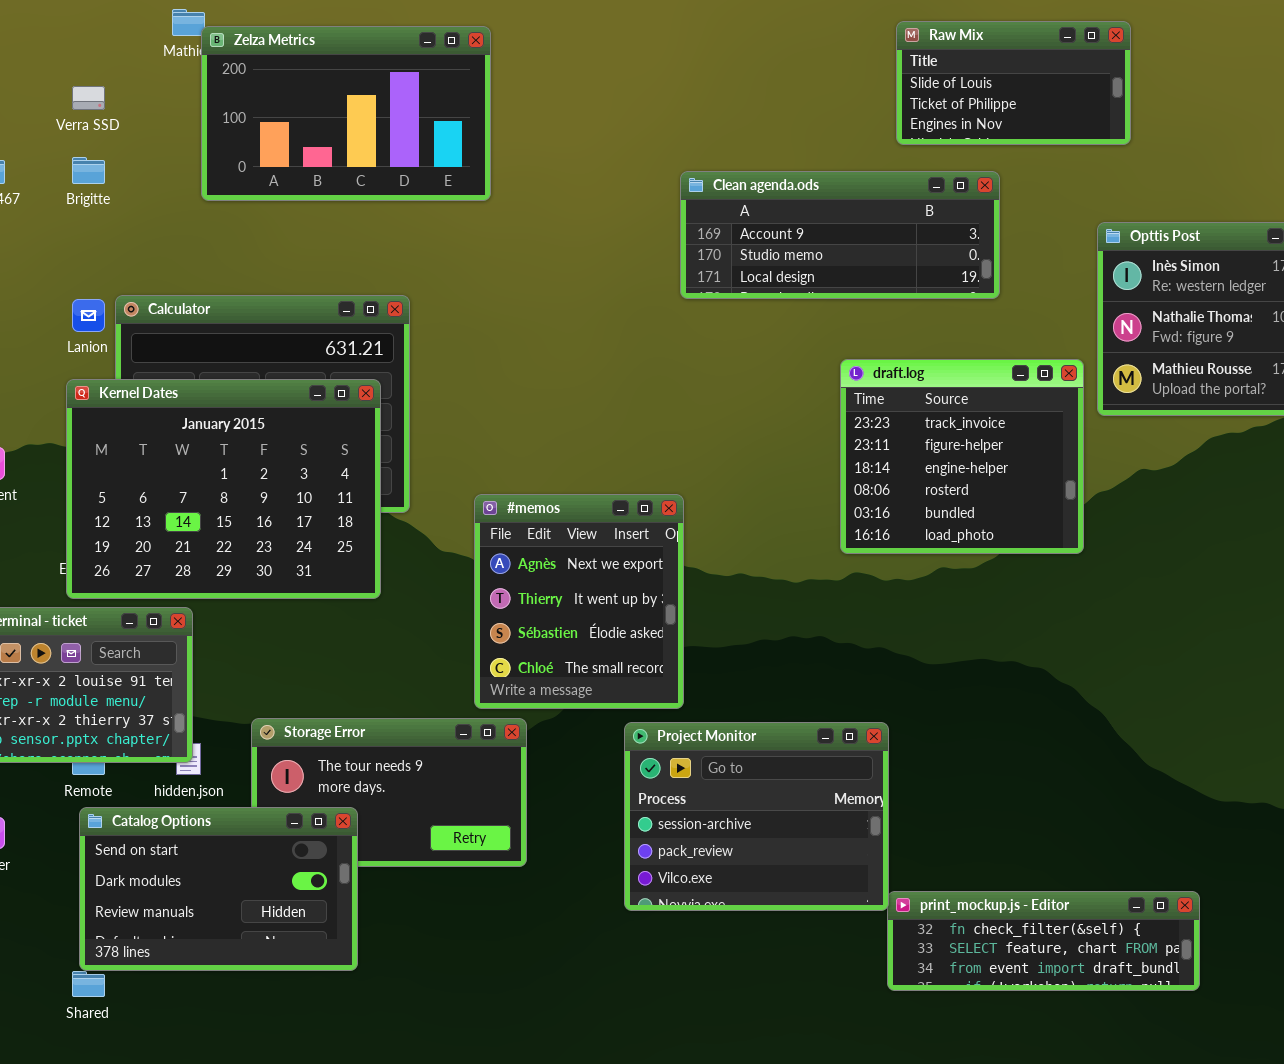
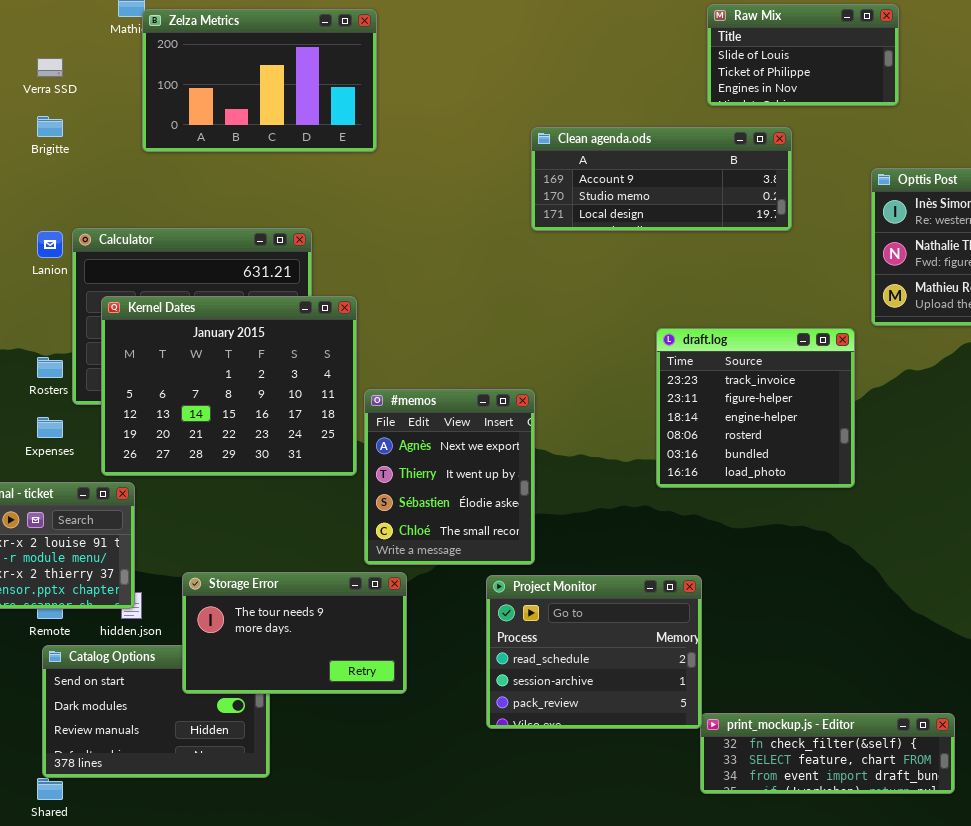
draft.log: [840,359,1084,554] -> [656,328,855,488], moved
Kernel Dates: [66,379,381,599] -> [101,296,357,476], moved
Storage Error: [251,718,527,867] -> [182,572,407,694], raised
Project Monitor: [624,722,889,911] -> [486,575,702,729], scrolled up 1 row

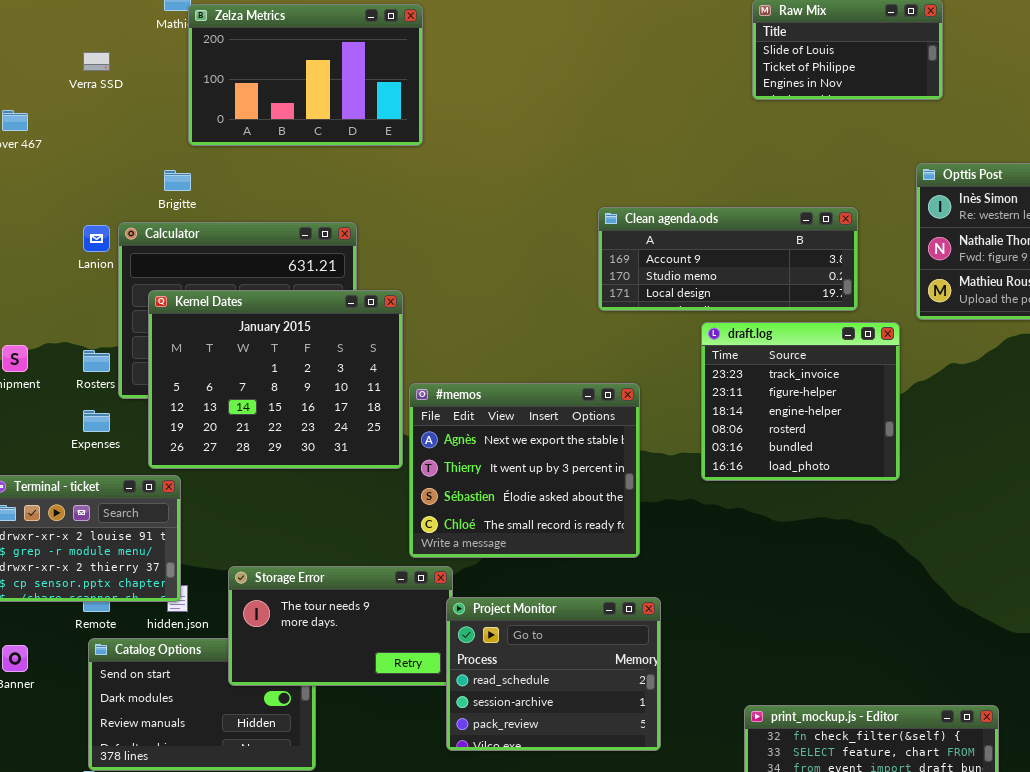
Brigitte: [37,116,63,137] -> [164,170,191,191], moved
Clean agenda.ods: [531,127,792,231] -> [598,207,858,311], moved
#memos: [364,389,535,565] -> [409,383,640,558], resized
Project Monitor: [486,575,702,729] -> [446,597,661,751], moved

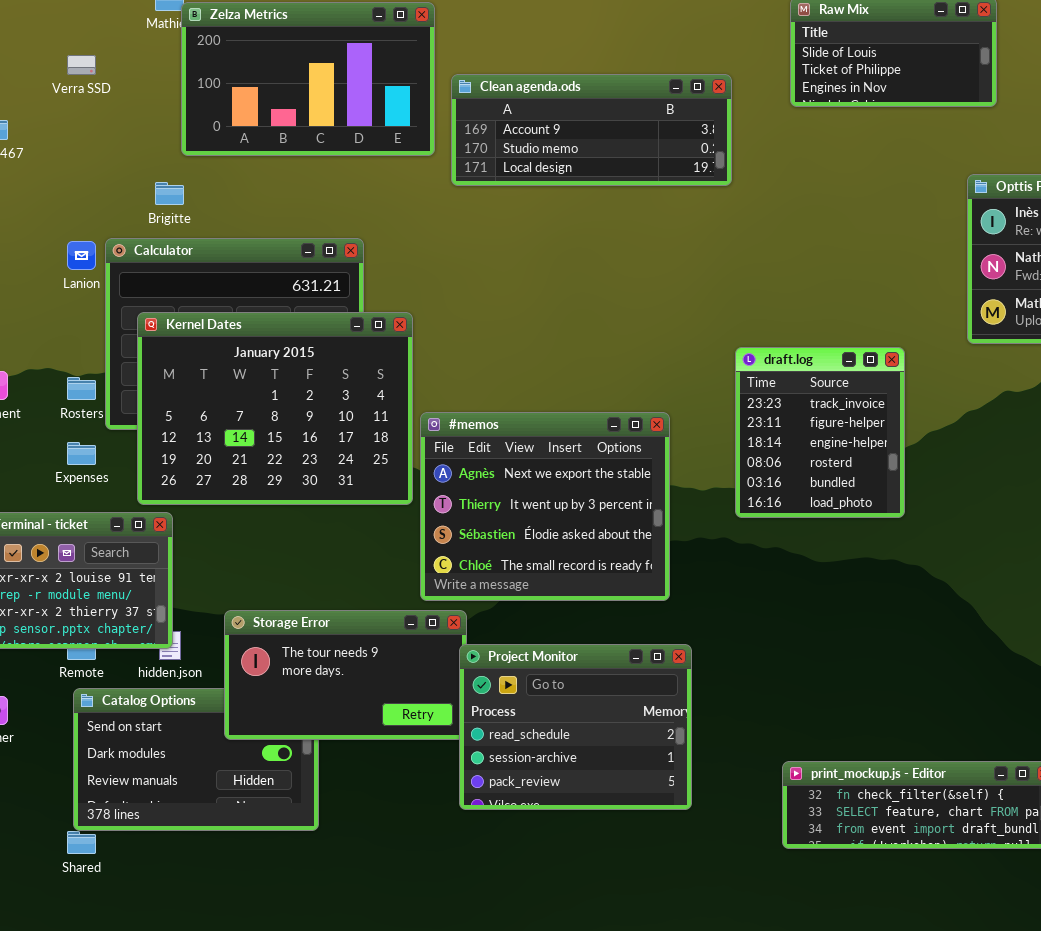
Clean agenda.ods: [598,207,858,311] -> [451,74,732,186], moved
draft.log: [701,322,900,481] -> [735,347,905,518], resized

